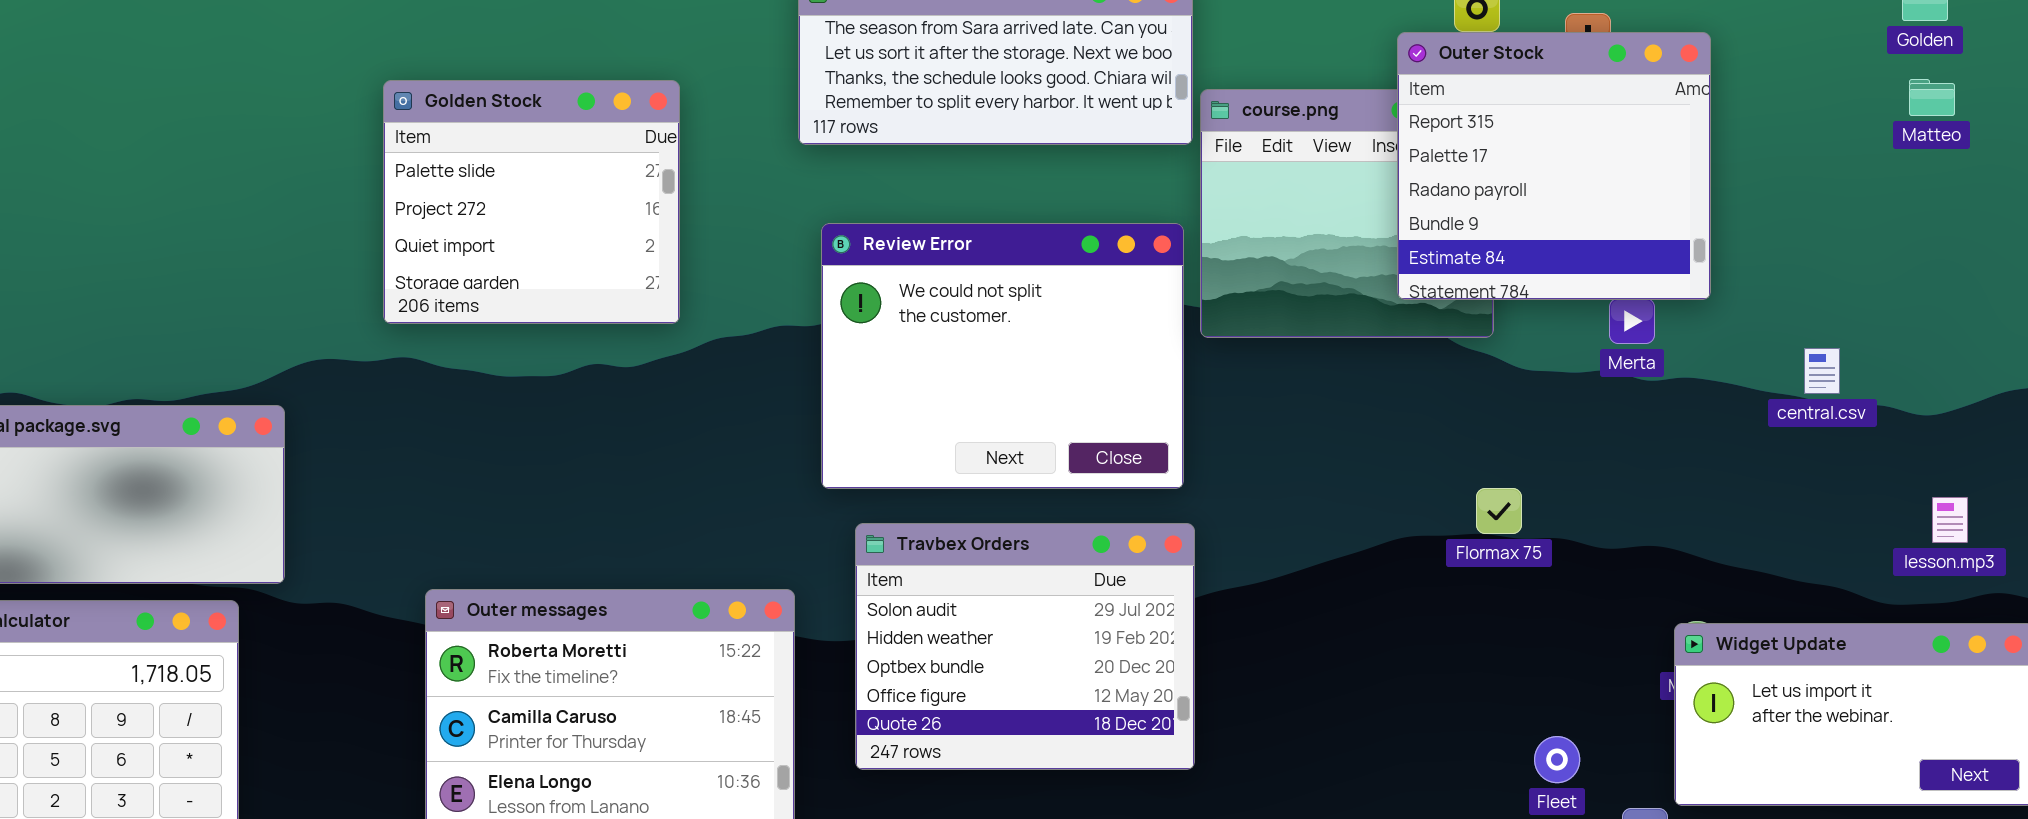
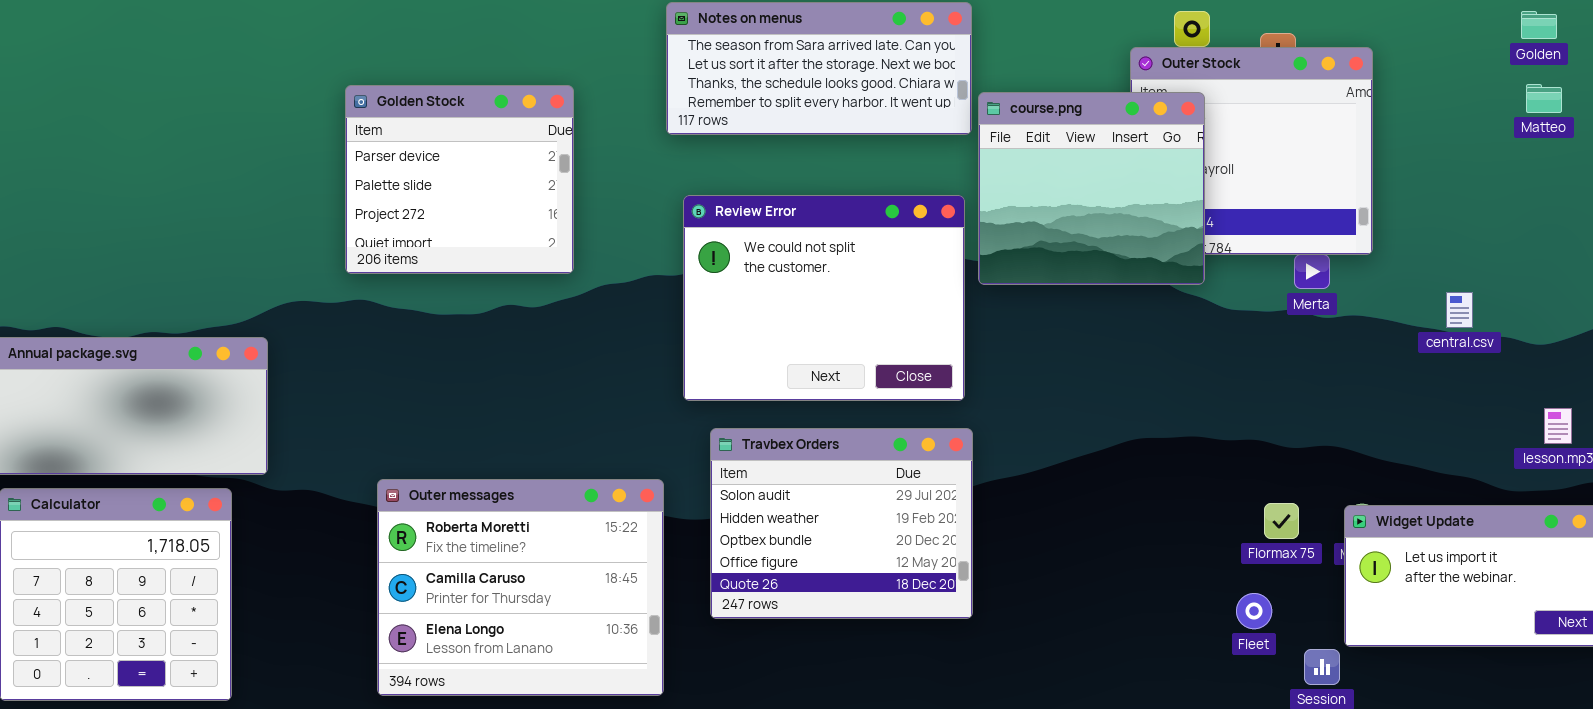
Golden Stock: [383,80,680,324] -> [345,85,574,274], scrolled up 1 row
course.png: [1200,89,1494,338] -> [978,92,1205,285], raised
Flormax 75: [1476,488,1522,534] -> [1264,503,1299,539], moved

